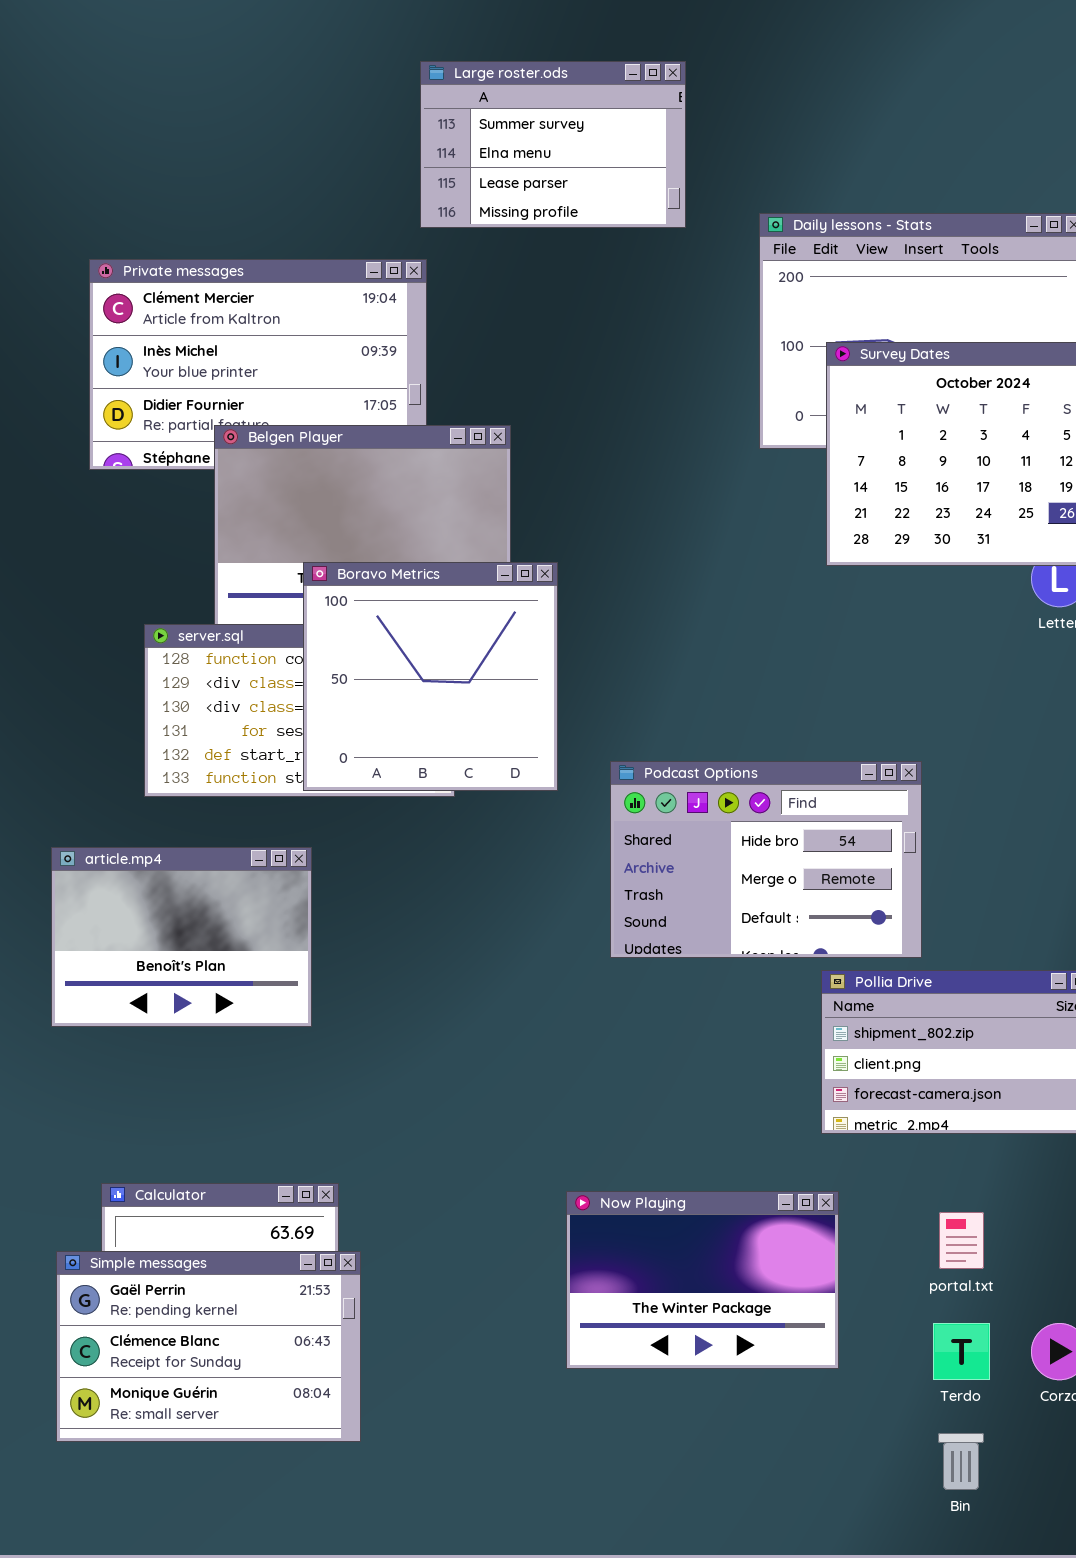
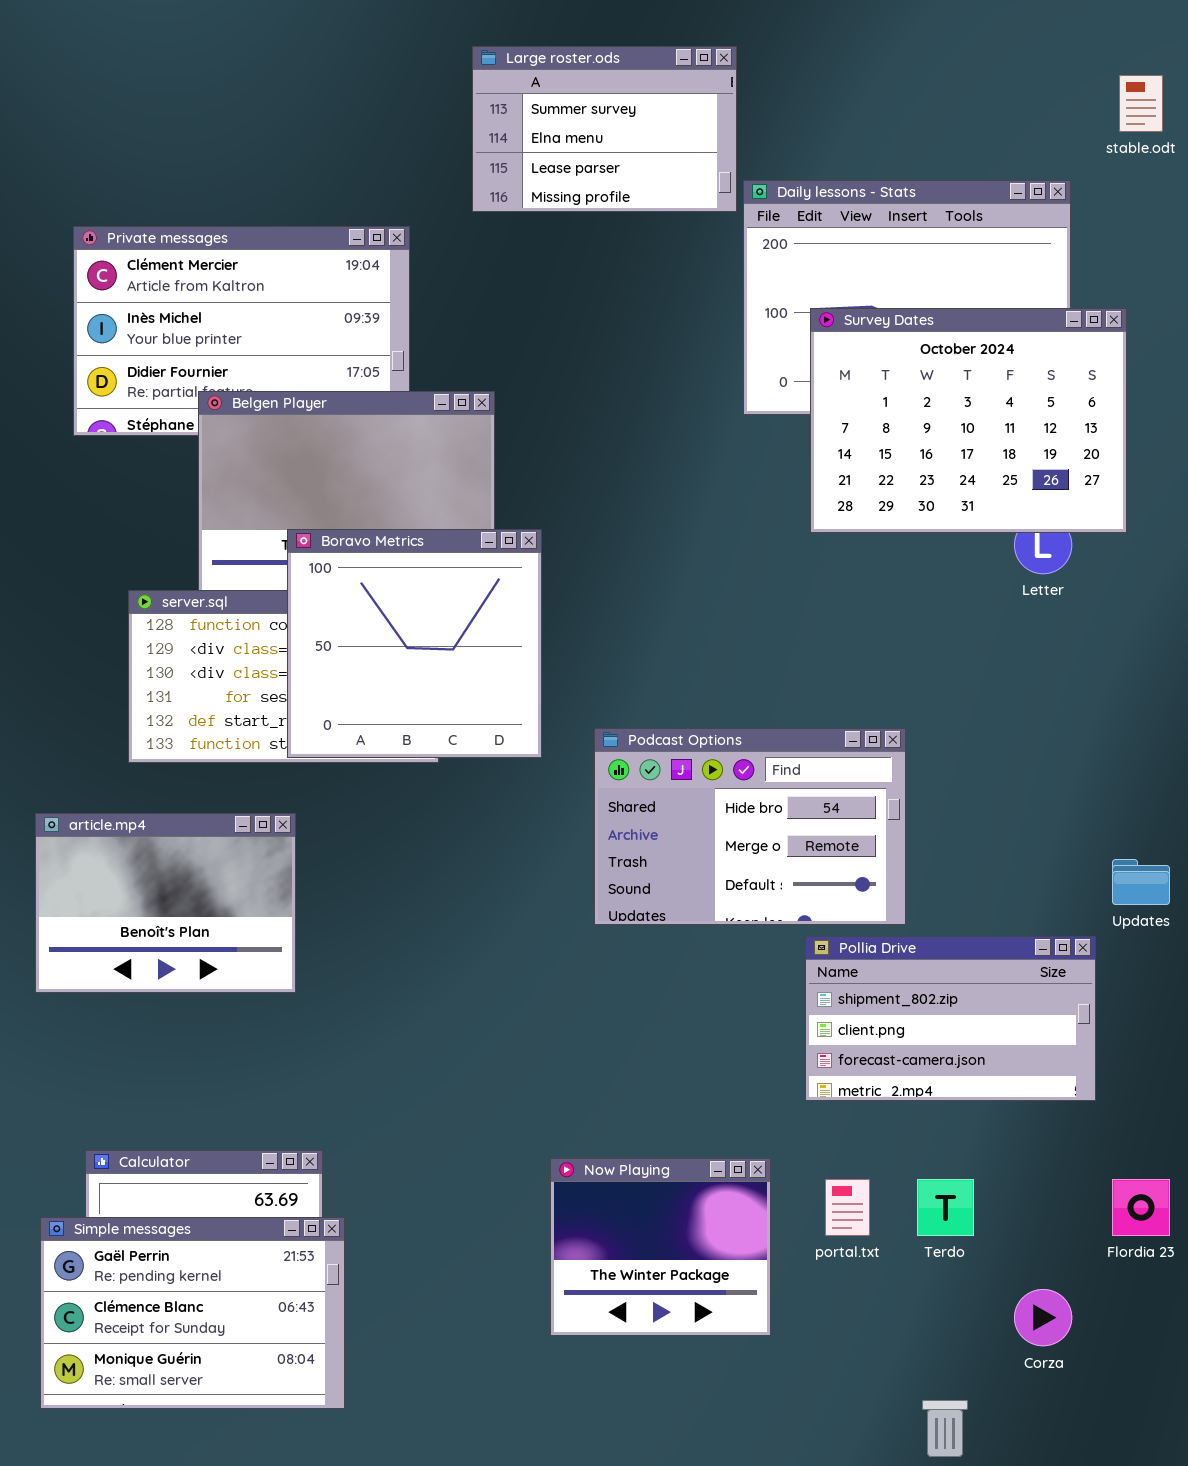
Large roster.ods: [420,61,686,228] -> [472,46,737,212], moved
Now Playing: [566,1191,839,1369] -> [550,1158,771,1336], resized
portal.txt: [939,1212,984,1269] -> [825,1179,870,1236], moved
Terdo: [933,1323,990,1380] -> [917,1179,974,1236], moved

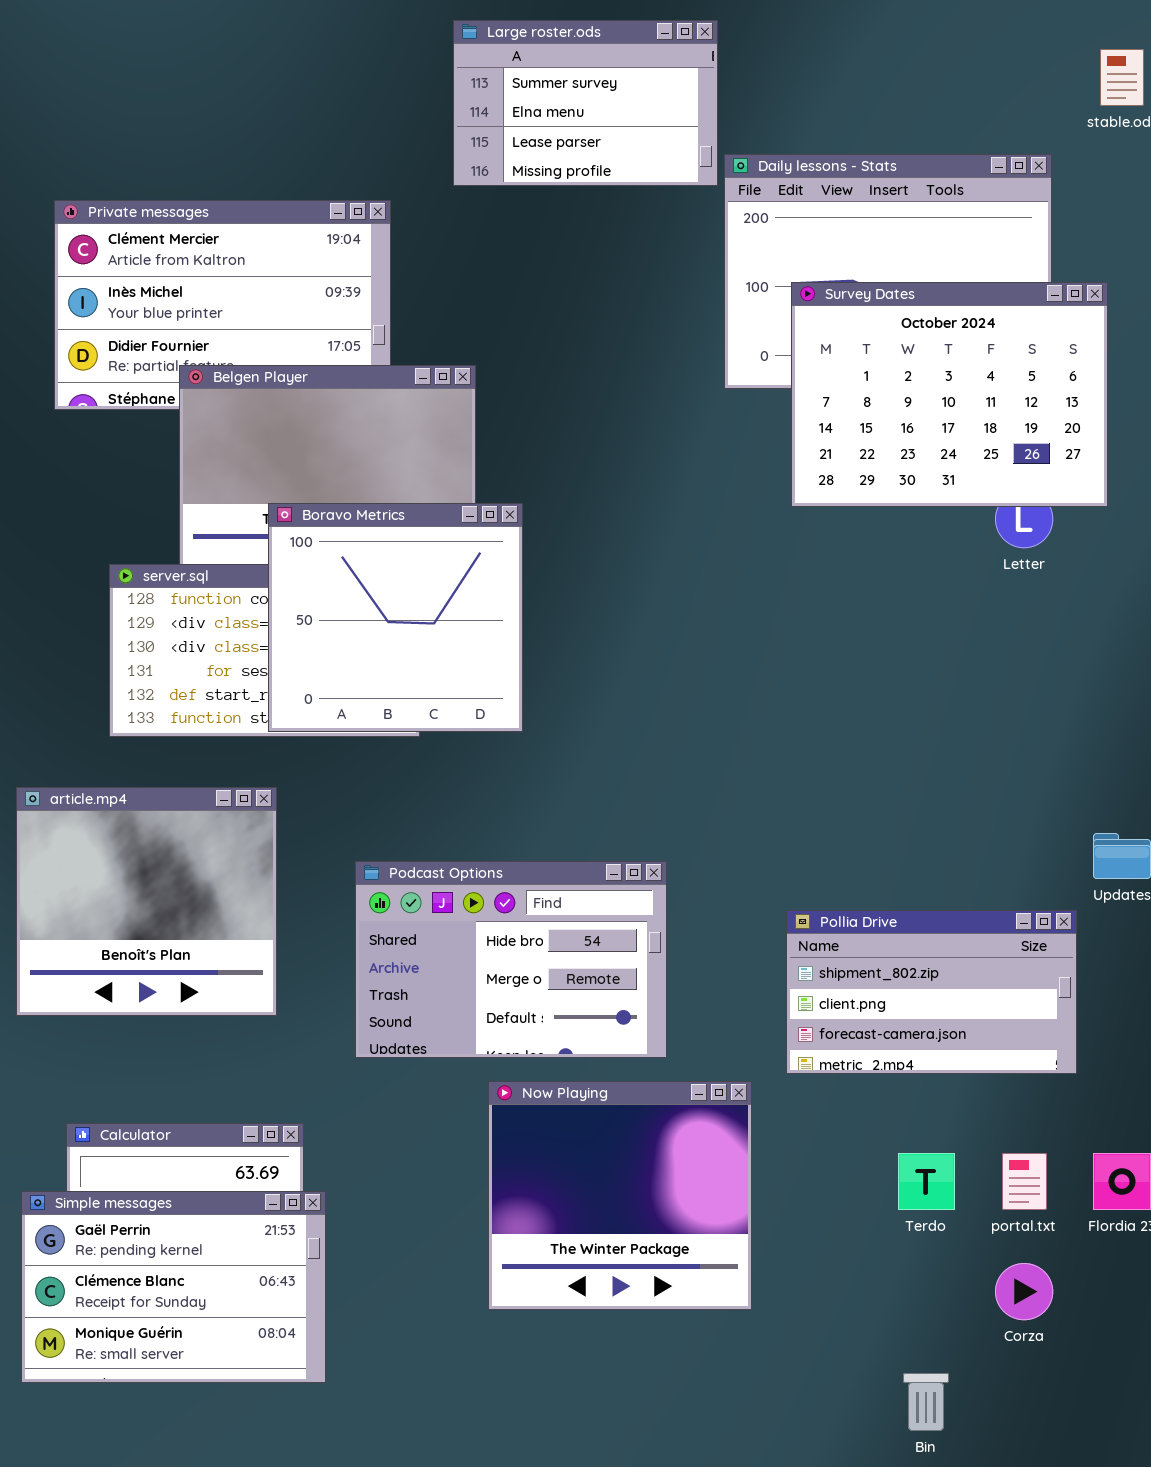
Podcast Options: [594,728,906,925] -> [355,861,667,1058], moved
article.mp4: [35,813,296,993] -> [16,787,277,1016], resized
Now Playing: [550,1158,771,1336] -> [488,1081,752,1310], resized
portal.txt: [825,1179,870,1236] -> [1002,1153,1047,1210], moved

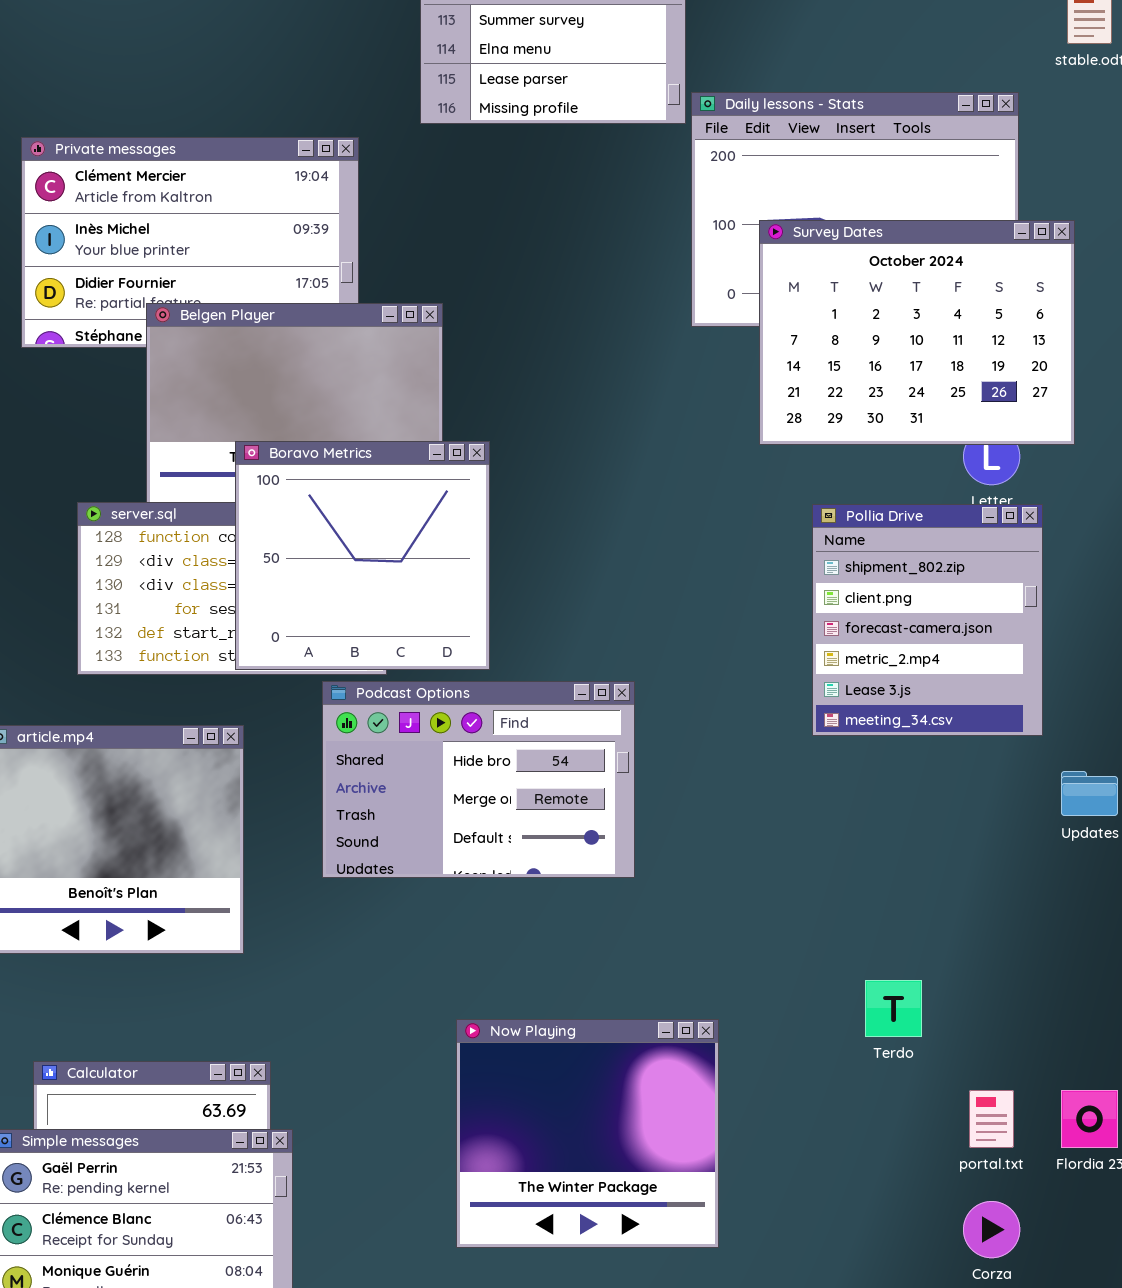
Podcast Options: [355,861,667,1058] -> [322,681,635,878], moved
Pollia Drive: [786,910,1077,1074] -> [812,504,1043,736], moved, resized
Terdo: [898,1153,955,1210] -> [865,980,922,1037], moved

